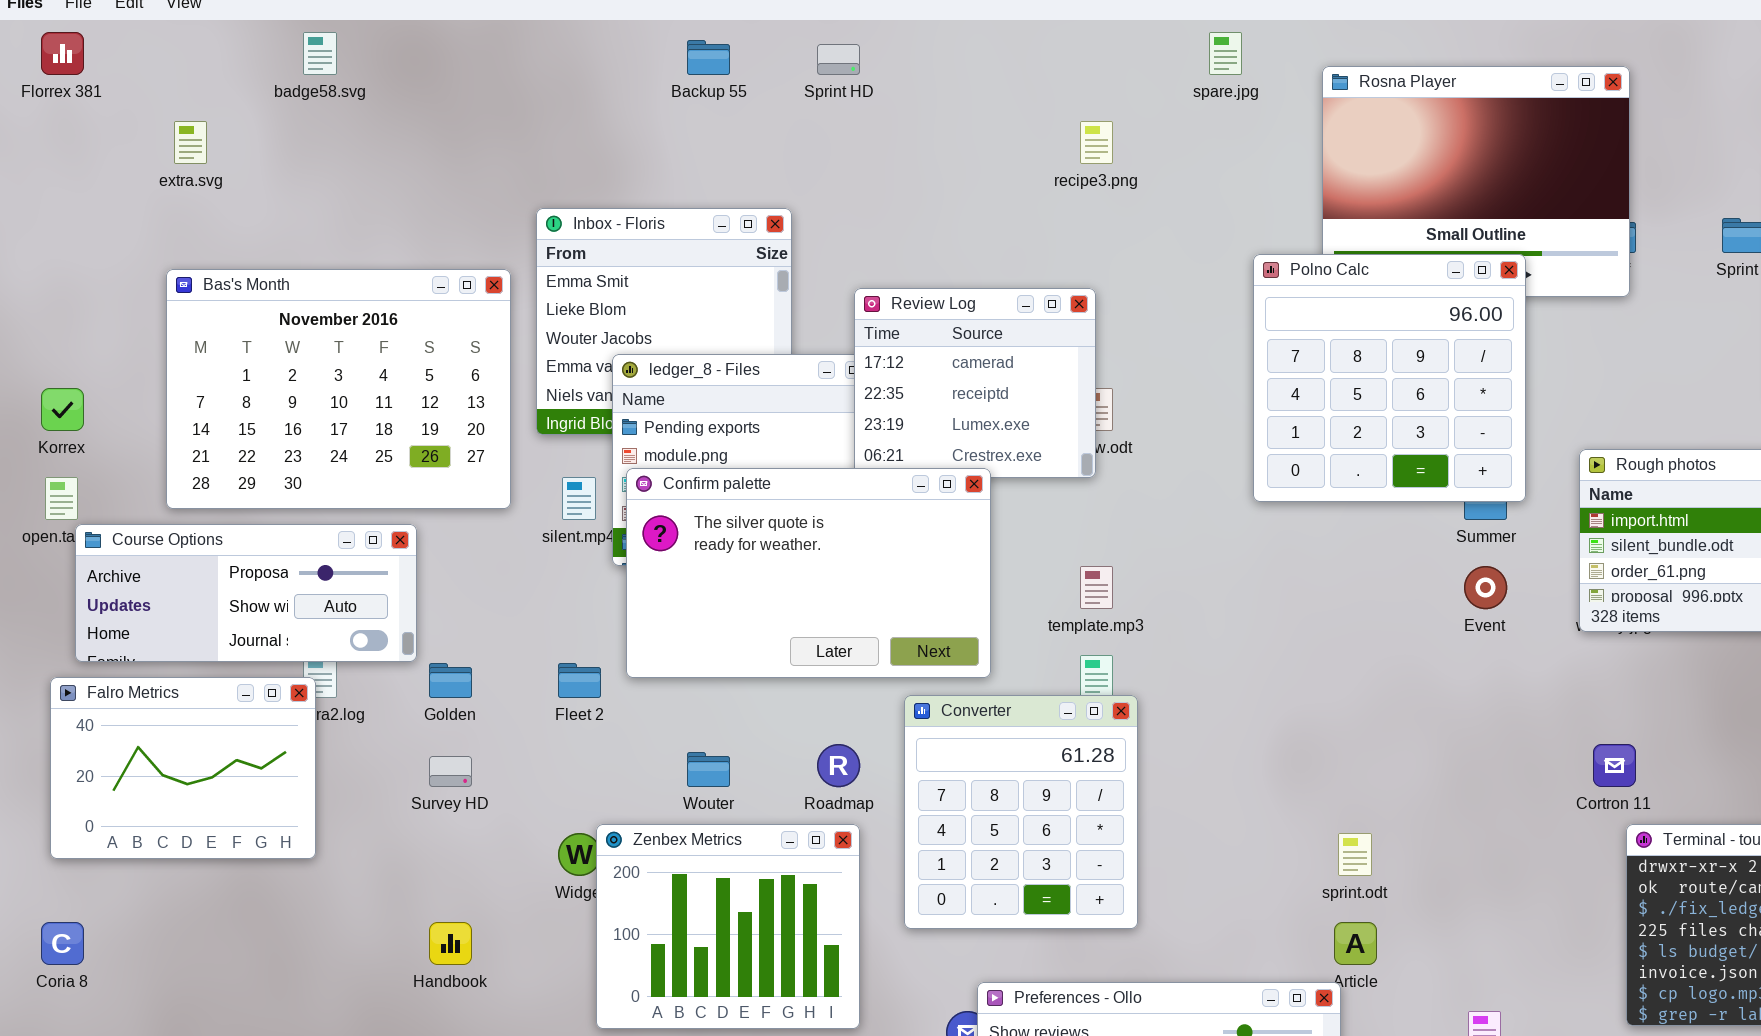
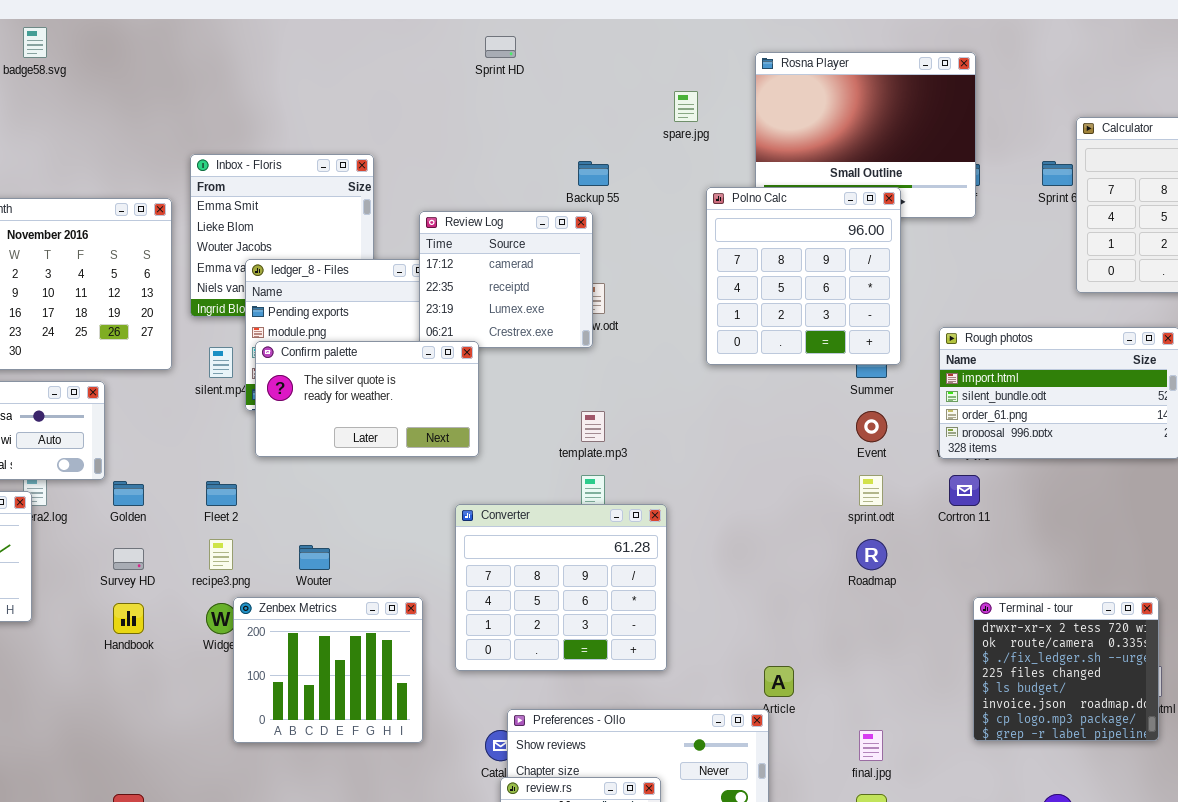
spare.jpg: [1209,32,1242,75] -> [674,91,698,122], moved
Backup 55: [687,40,730,75] -> [578,161,609,186], moved
Sprint HD: [817,44,860,75] -> [485,36,516,58], moved
recipe3.png: [1080,121,1113,164] -> [209,539,233,570], moved
Confirm palette: [626,468,991,678] -> [255,341,479,457], resized
Converter: [904,695,1138,929] -> [455,504,667,671], resized
Roadmap: [817,744,860,787] -> [856,539,887,570], moved
Cortron 11: [1593,744,1636,787] -> [949,475,980,506], moved
sprint.odt: [1338,833,1372,876] -> [859,475,883,506], moved
Handbook: [429,922,472,965] -> [113,603,144,634], moved

